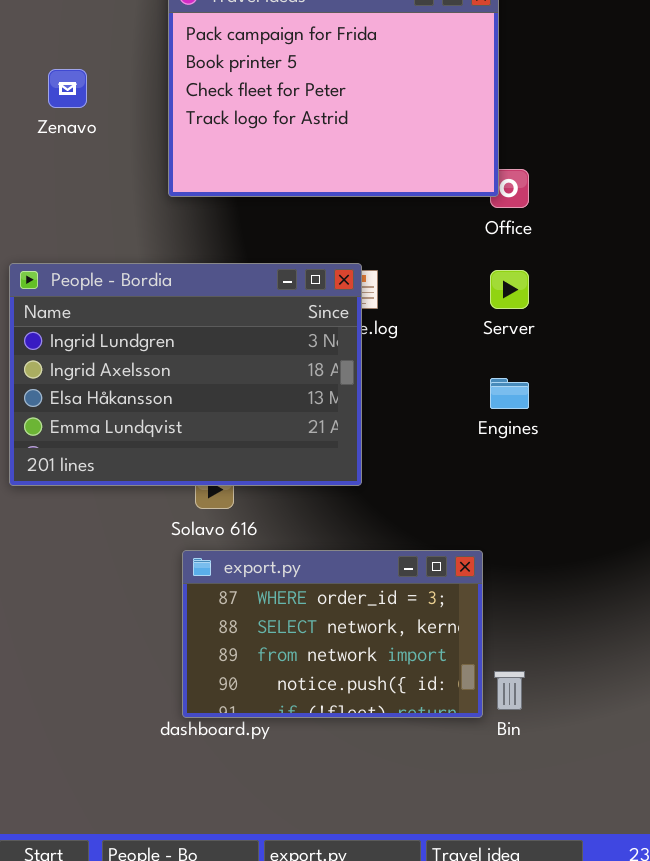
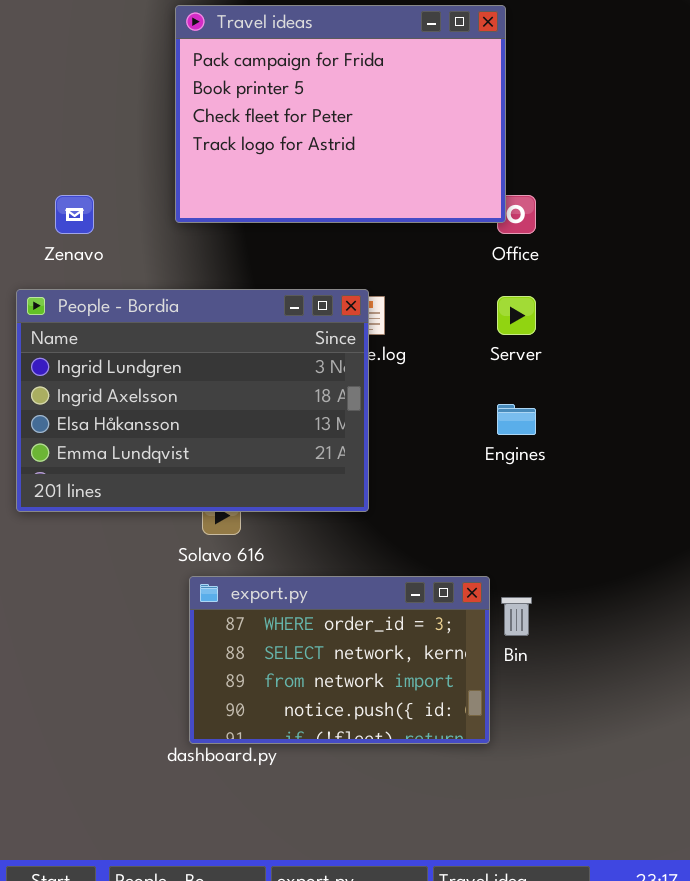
Zenavo: [48,69,87,108] -> [55,195,94,234], moved
Bin: [494,671,525,710] -> [501,597,532,636], moved

